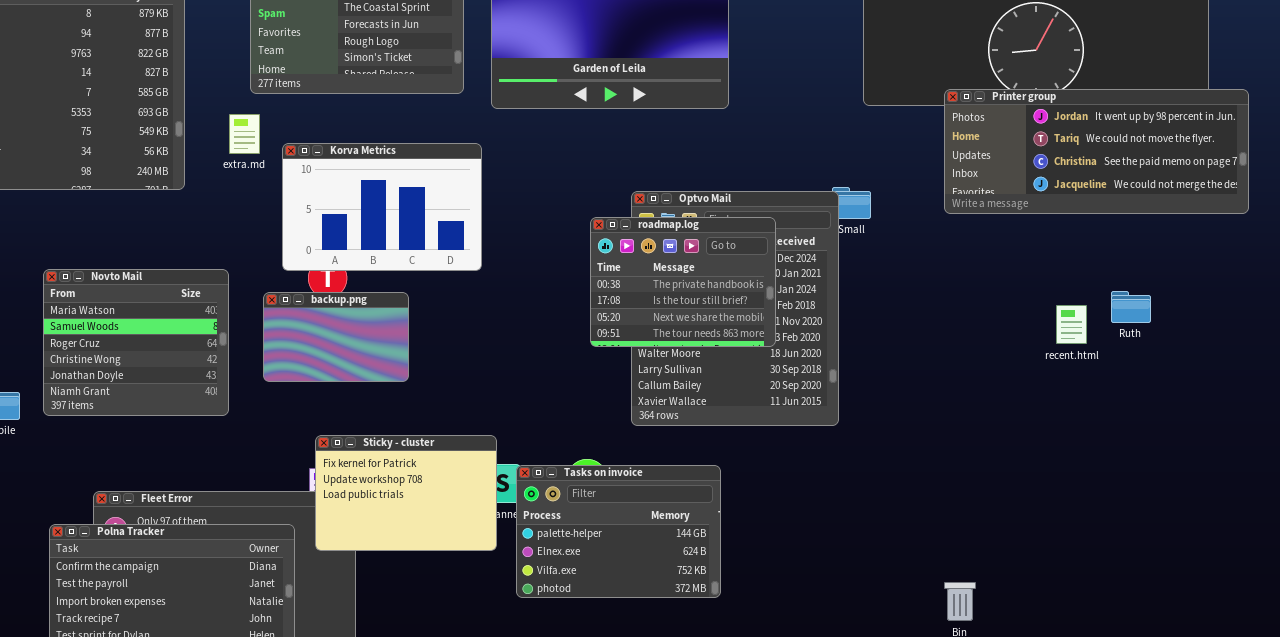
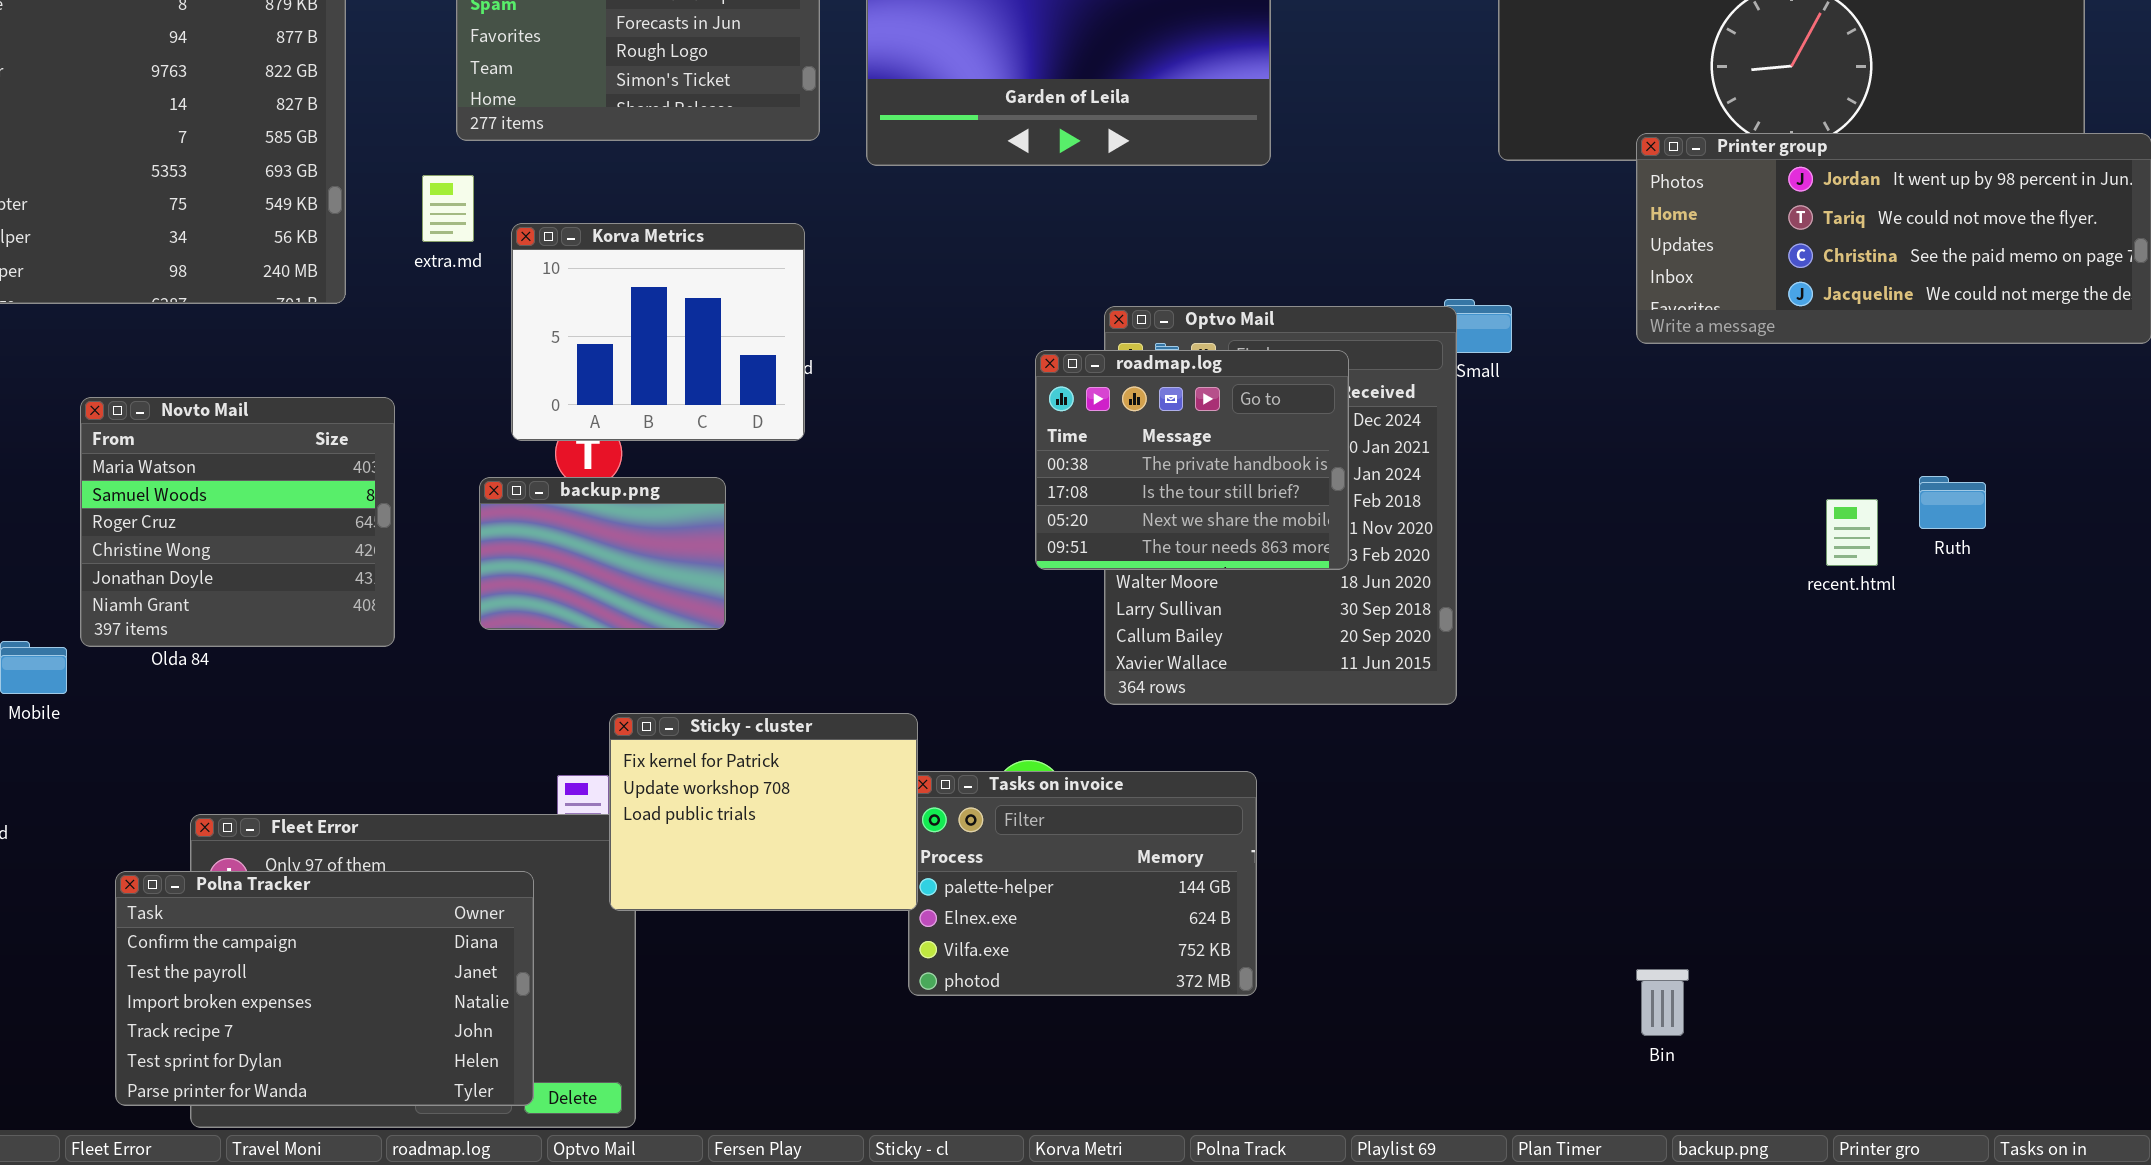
Korva Metrics: [282,143,482,271] -> [511,223,805,441], resized
Novto Mail: [43,269,229,416] -> [80,397,395,647], moved
Sticky - cluster: [315,435,497,551] -> [609,713,918,911], moved

